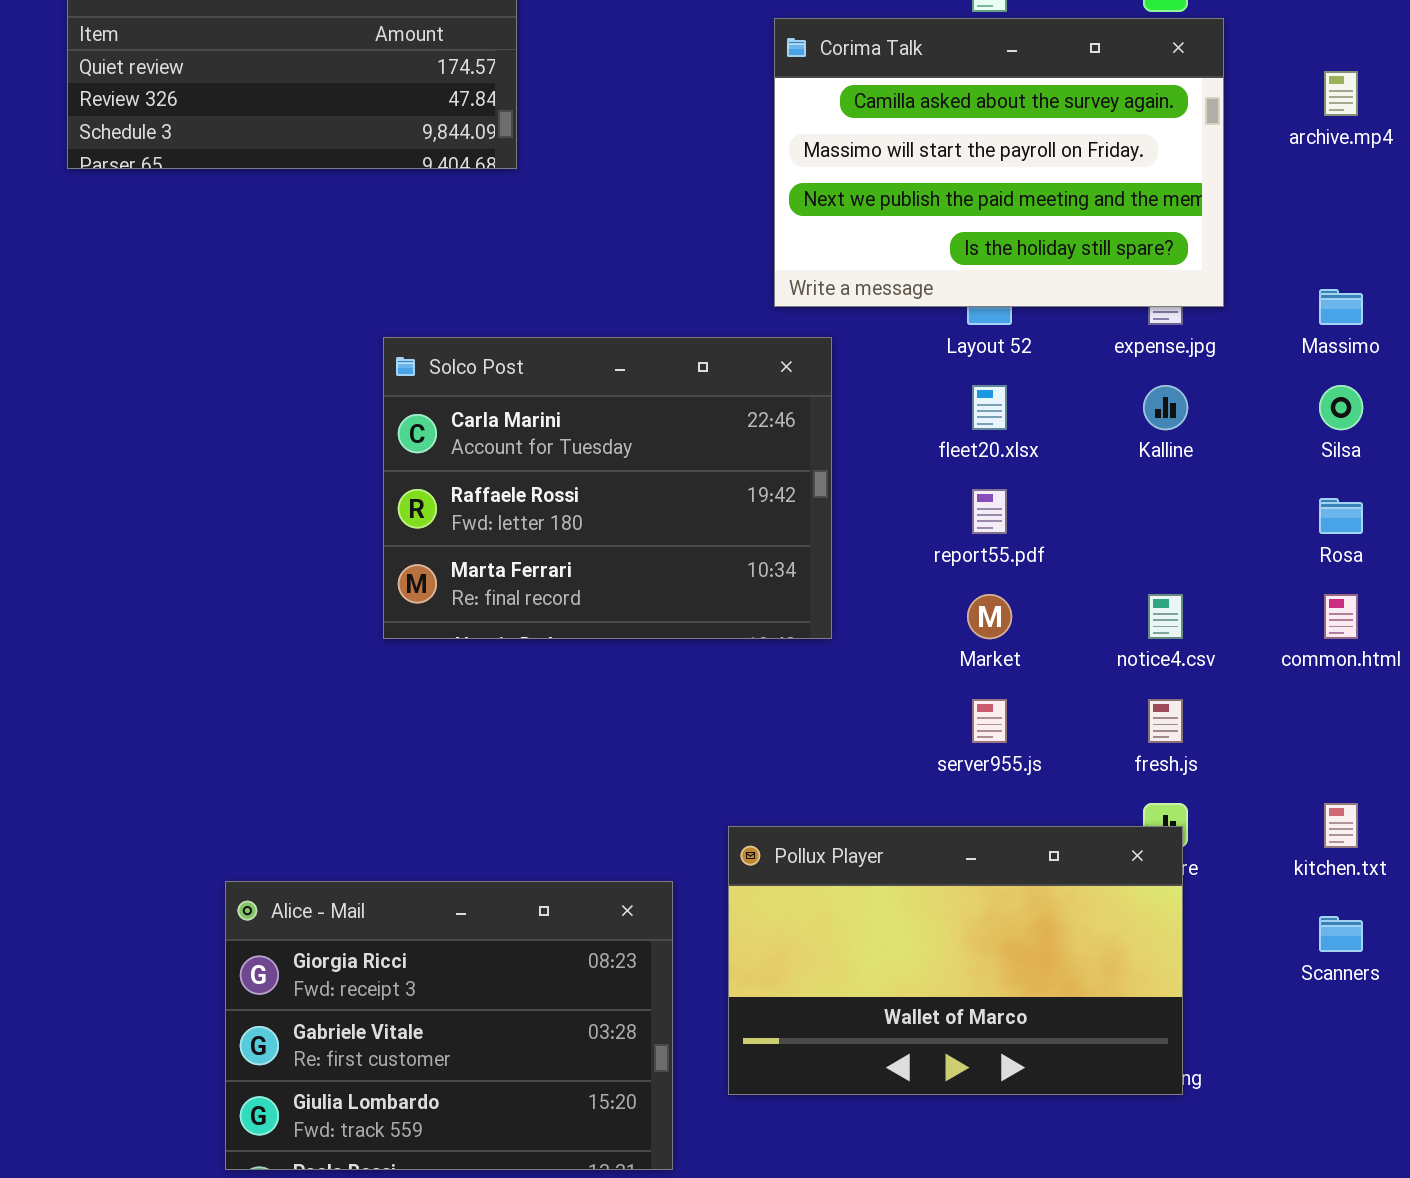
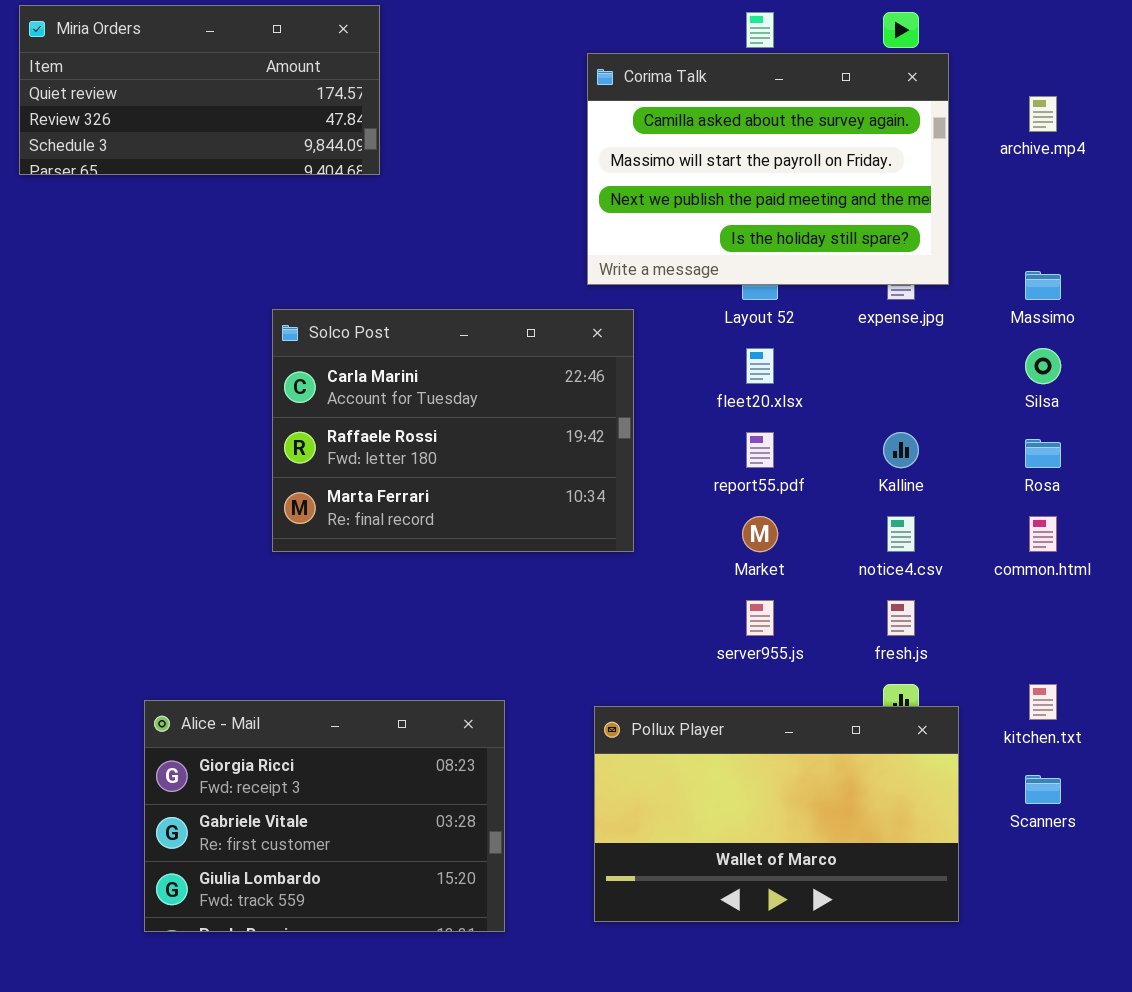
Kalline: [1143,385,1188,430] -> [883,432,919,468], moved
Pollux Player: [728,826,1183,1095] -> [594,706,959,922], moved
Alice - Mail: [225,881,673,1170] -> [144,700,505,932], moved

